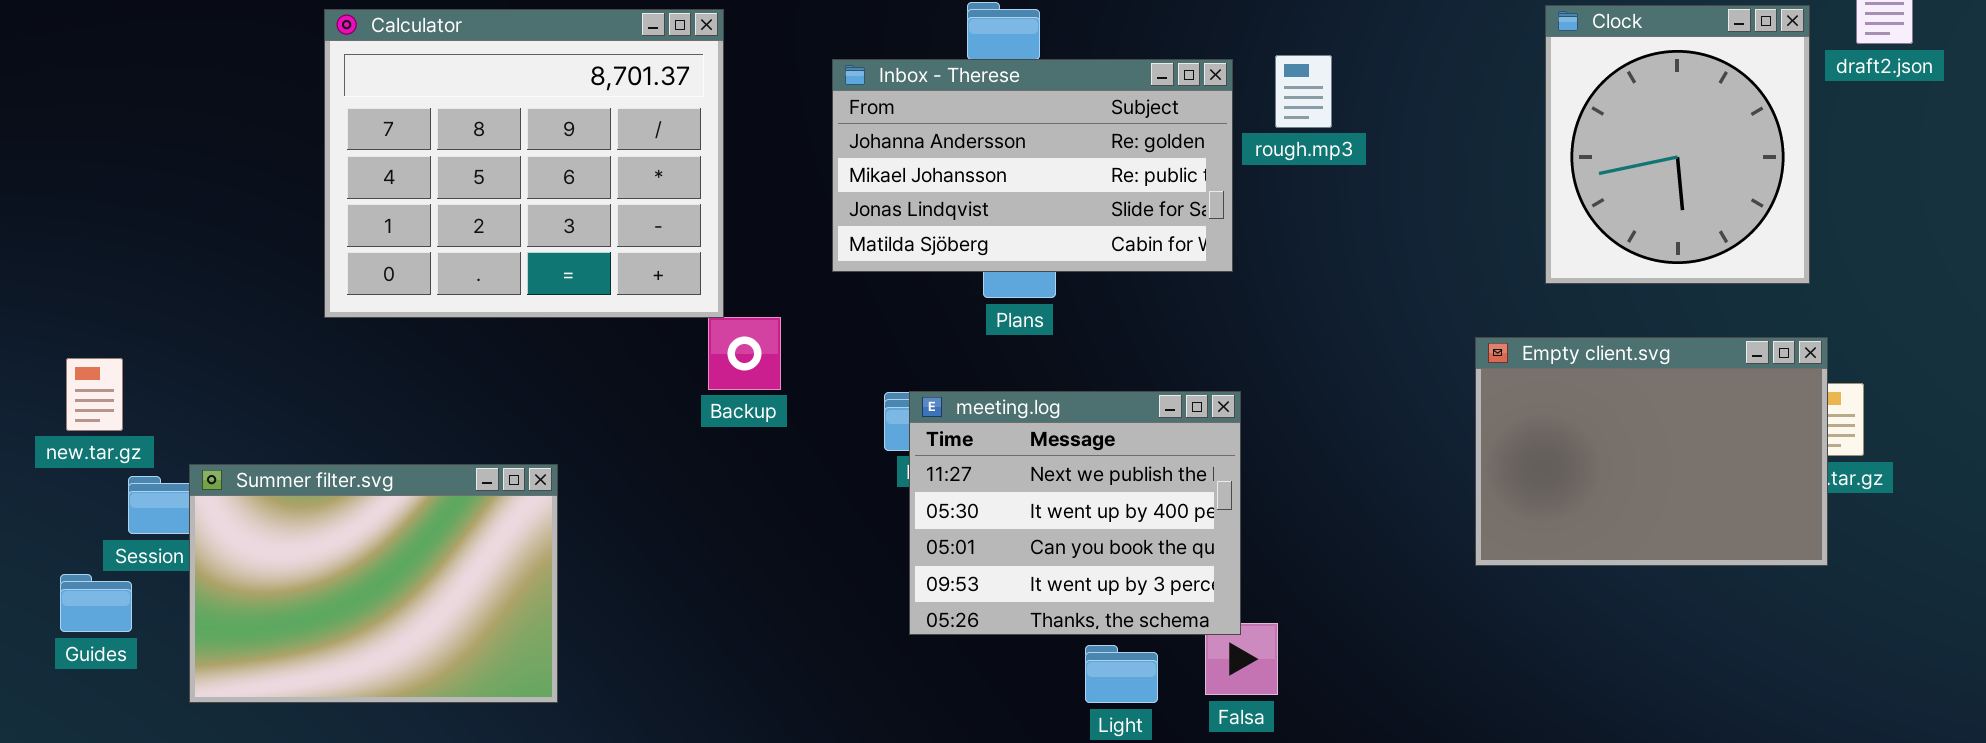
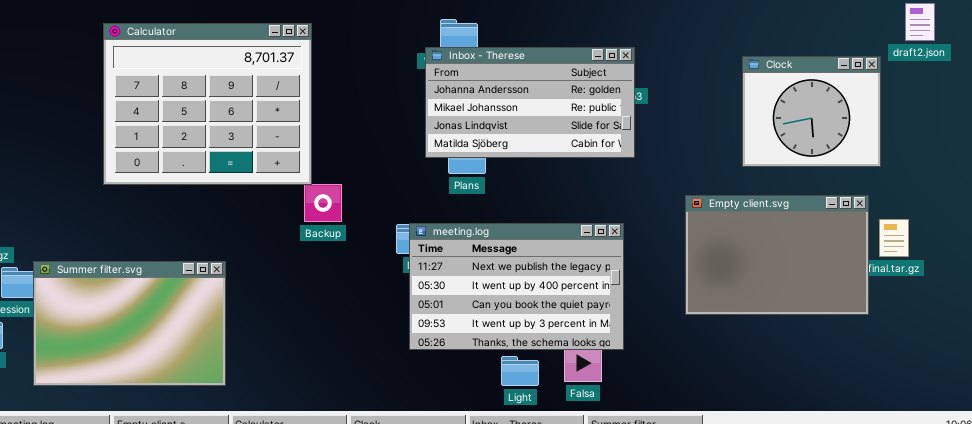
Clock: [1545,5,1810,284] -> [742,56,881,167], resized
Inbox - Therese: [832,59,1233,272] -> [425,47,635,158], moved
Empty client.svg: [1475,337,1828,566] -> [685,195,869,315], moved
meeting.log: [909,391,1241,635] -> [409,223,624,350], resized

